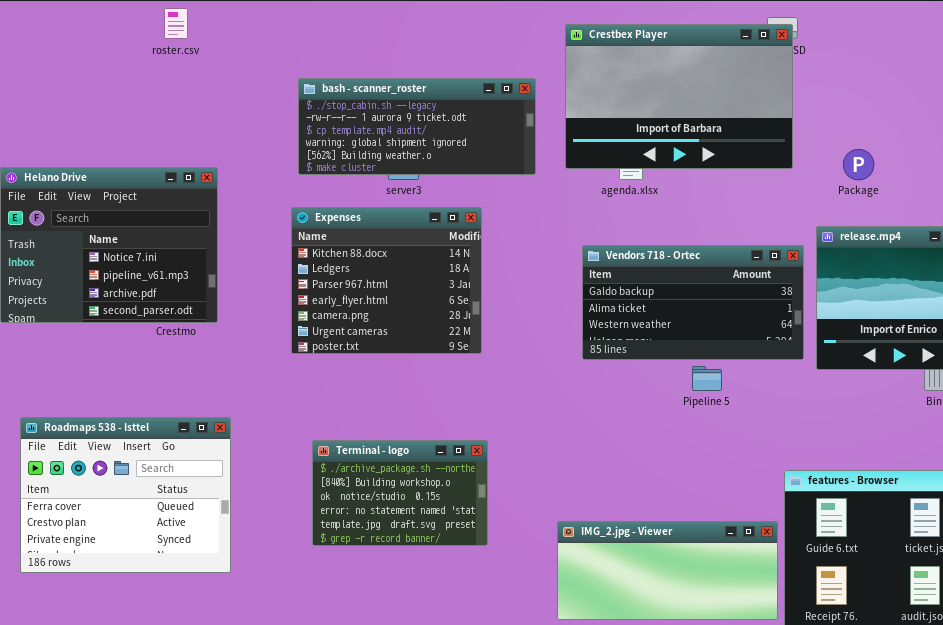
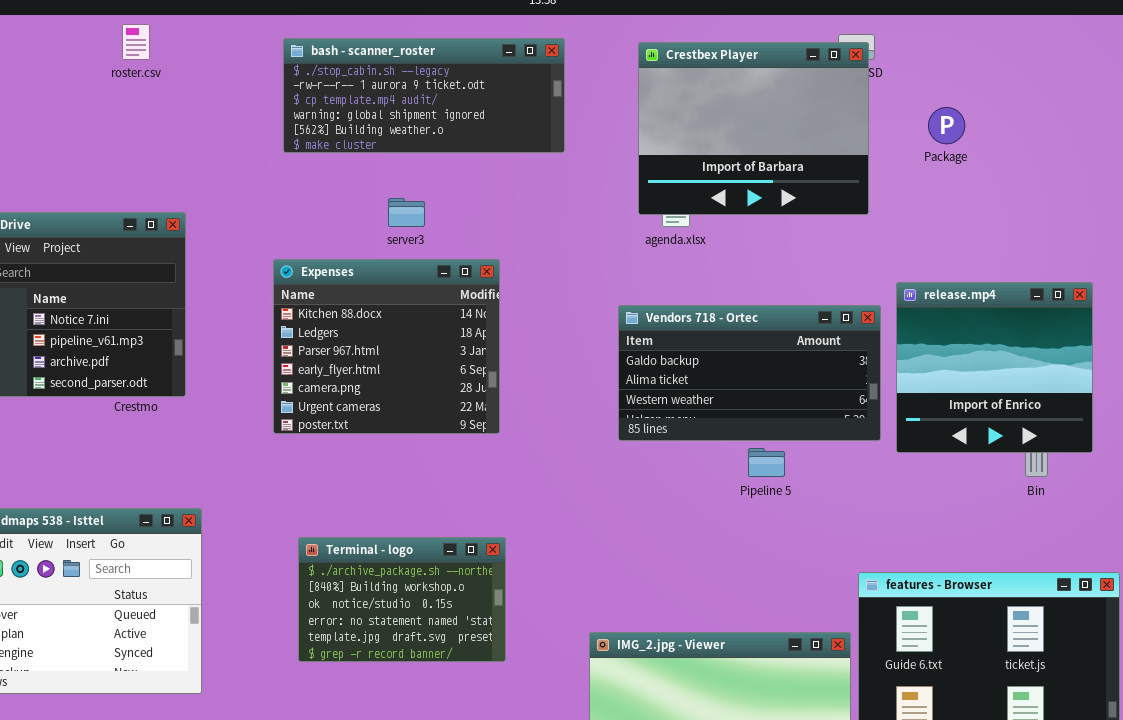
Crestbex Player: [565,24,793,169] -> [638,42,869,215], resized
bash - scanner_roster: [298,78,536,175] -> [283,38,565,153], moved
Package: [843,149,874,180] -> [928,107,965,144], moved

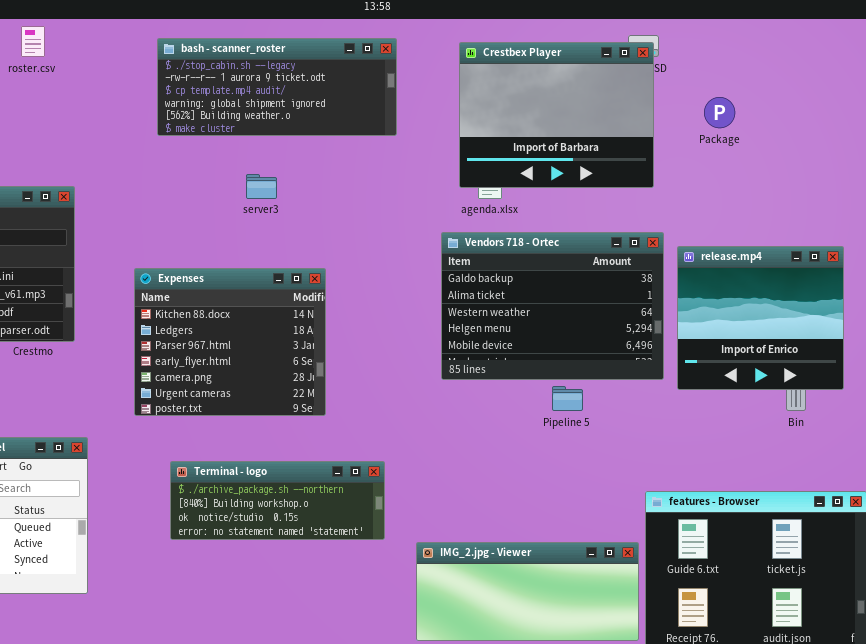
Expenses: [273,259,500,434] -> [134,268,326,416], moved
Vendors 718 - Ortec: [618,305,881,441] -> [441,232,664,380], resized
Terminal - logo: [298,537,506,662] -> [170,461,385,540], resized

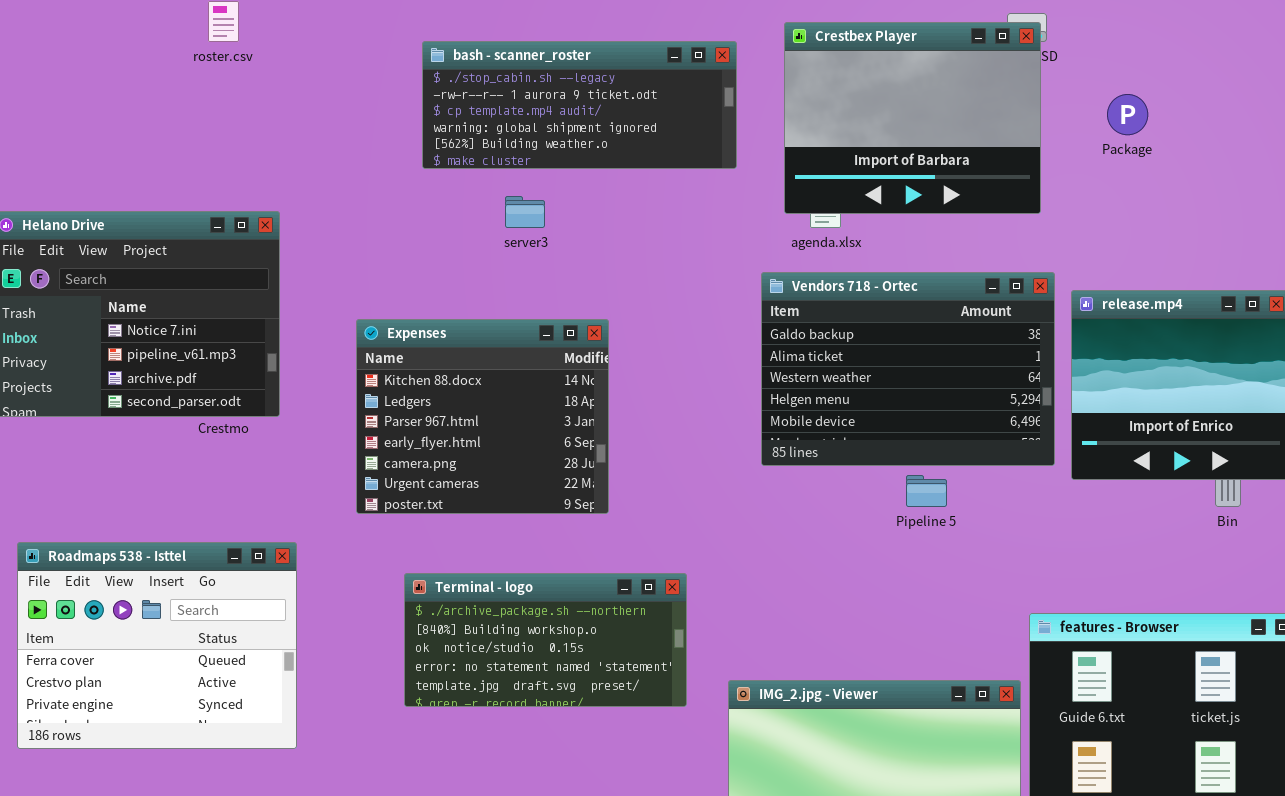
bash - scanner_roster: [157,38,397,136] -> [422,41,737,169], moved
Terminal - logo: [170,461,385,540] -> [404,573,687,707], resized

